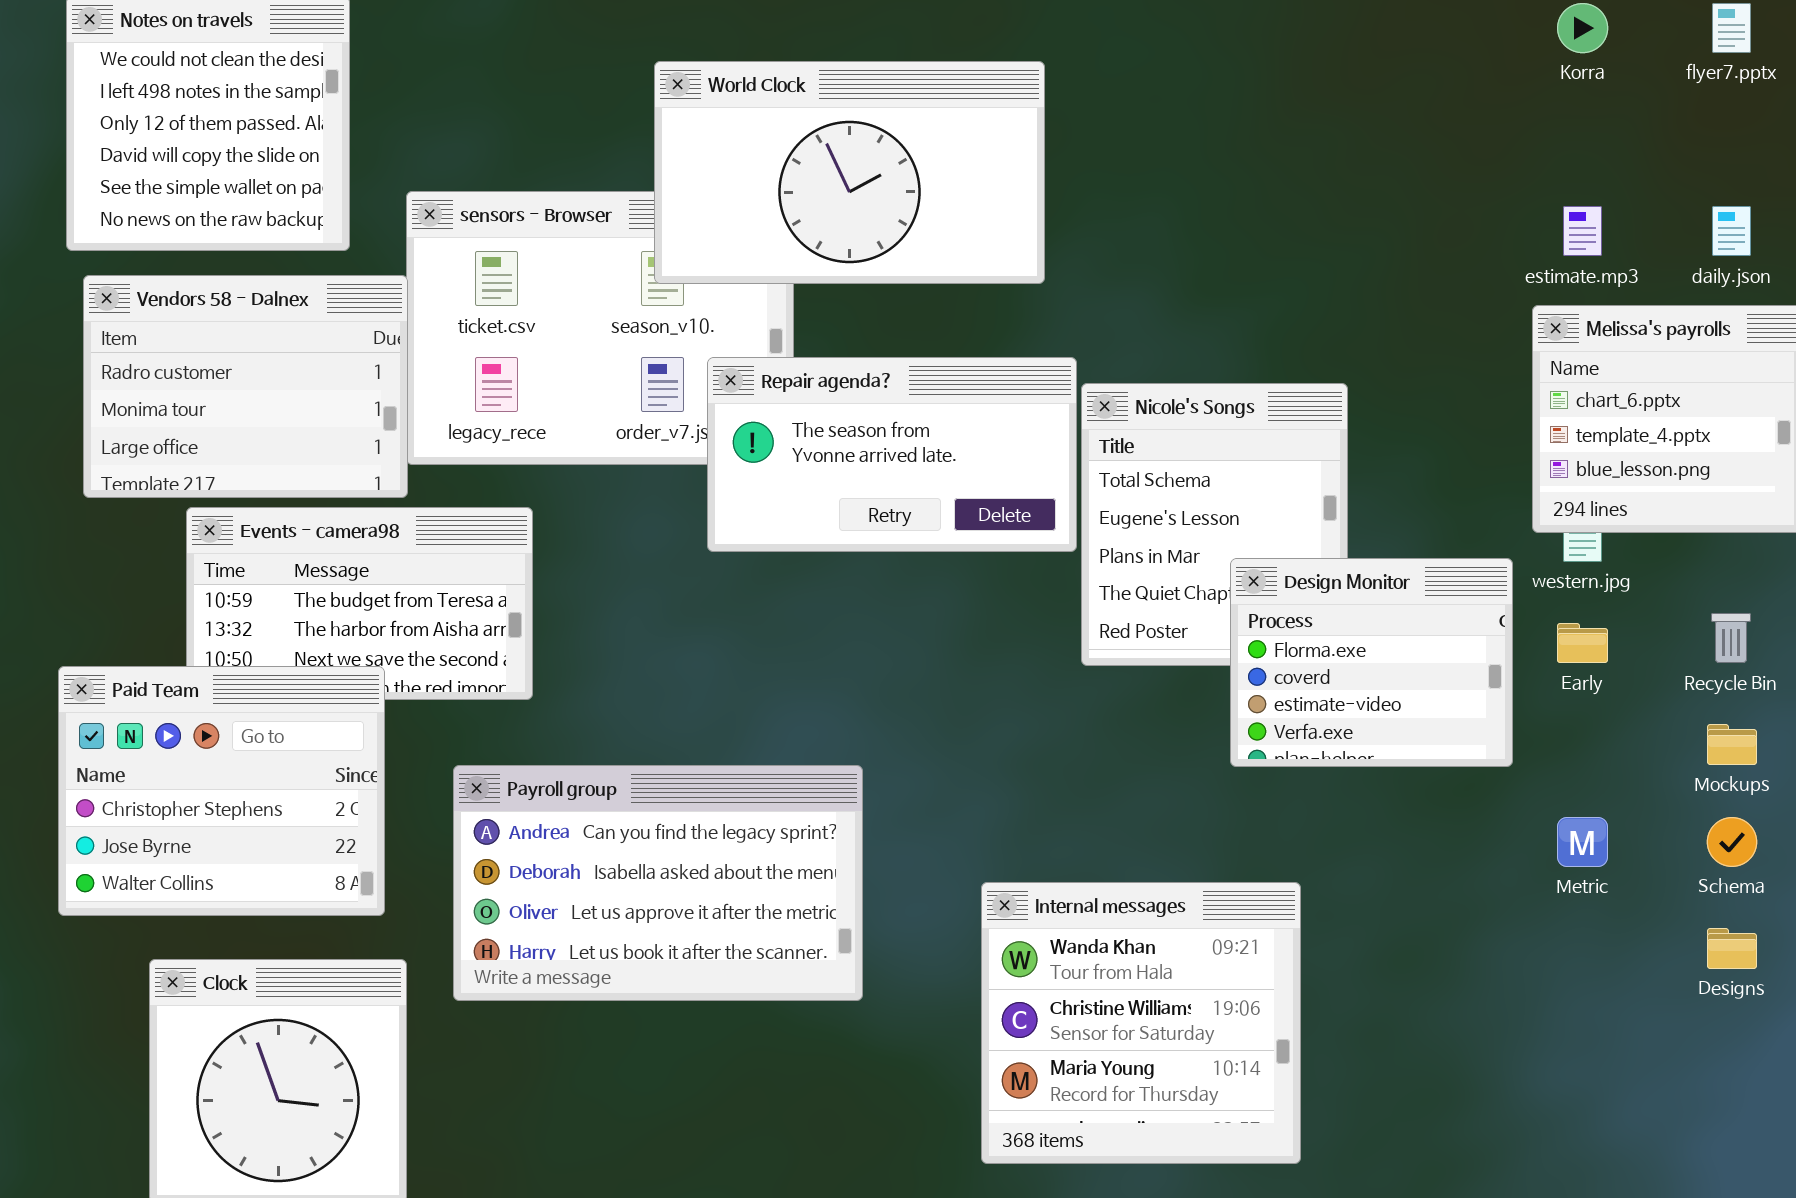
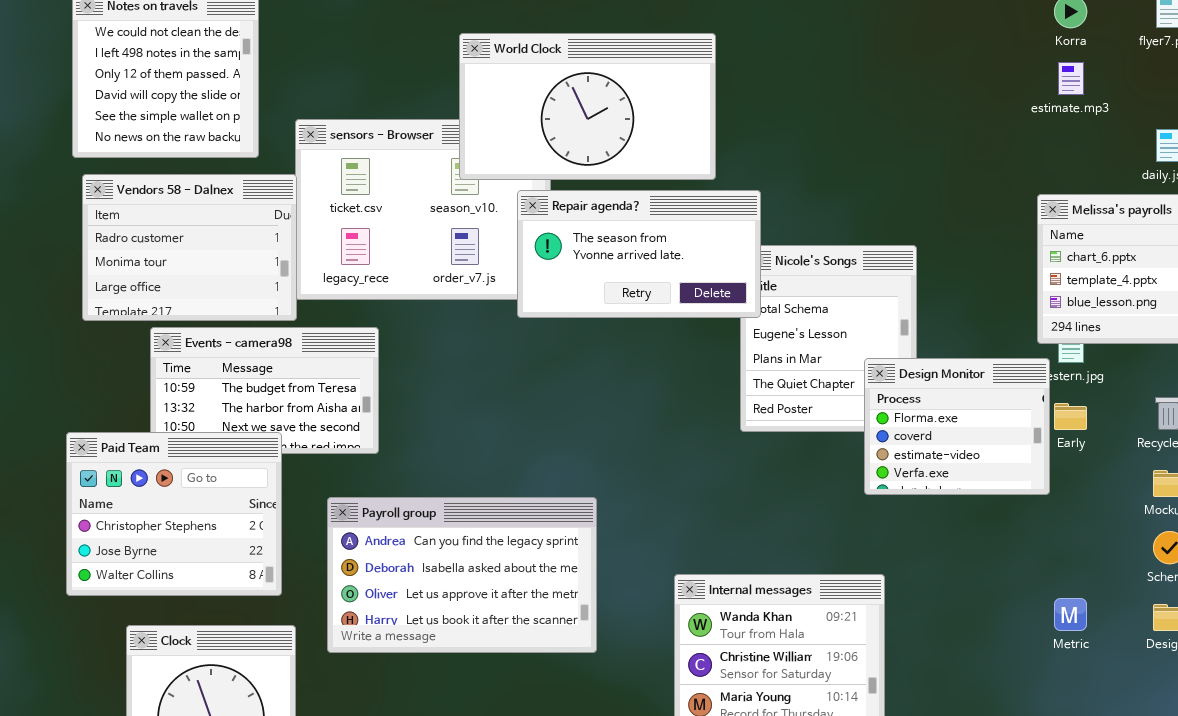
estimate.mp3: [1563,206,1602,256] -> [1058,62,1084,95], moved
Repair agenda?: [707,357,1077,552] -> [517,190,761,318], moved
Design Monitor: [1230,558,1513,767] -> [864,358,1050,495], moved
Metric: [1557,817,1608,867] -> [1054,598,1087,631], moved

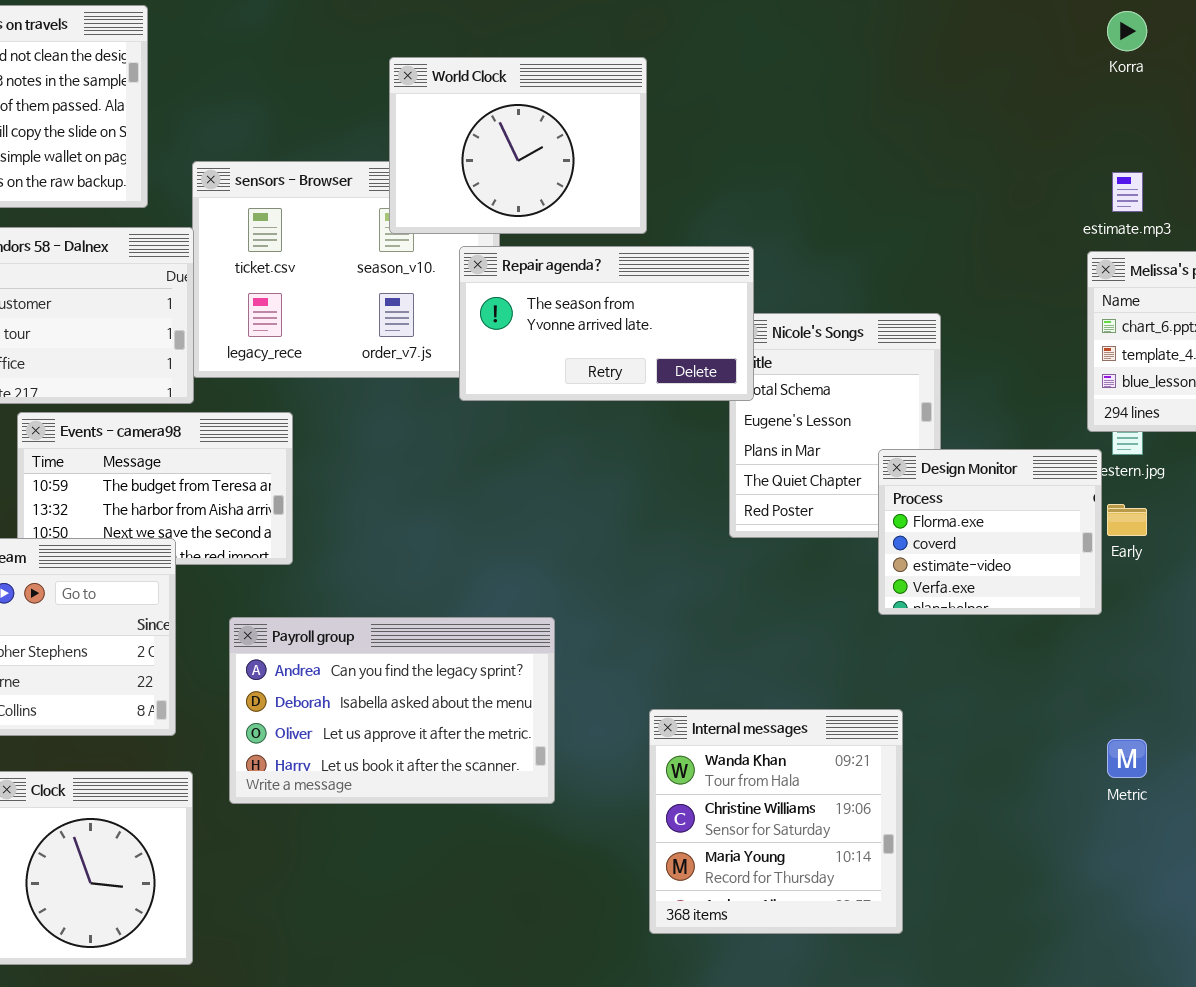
World Clock: [459,33,716,180] -> [389,57,647,234], resized
estimate.mp3: [1058,62,1084,95] -> [1112,172,1143,212], moved

